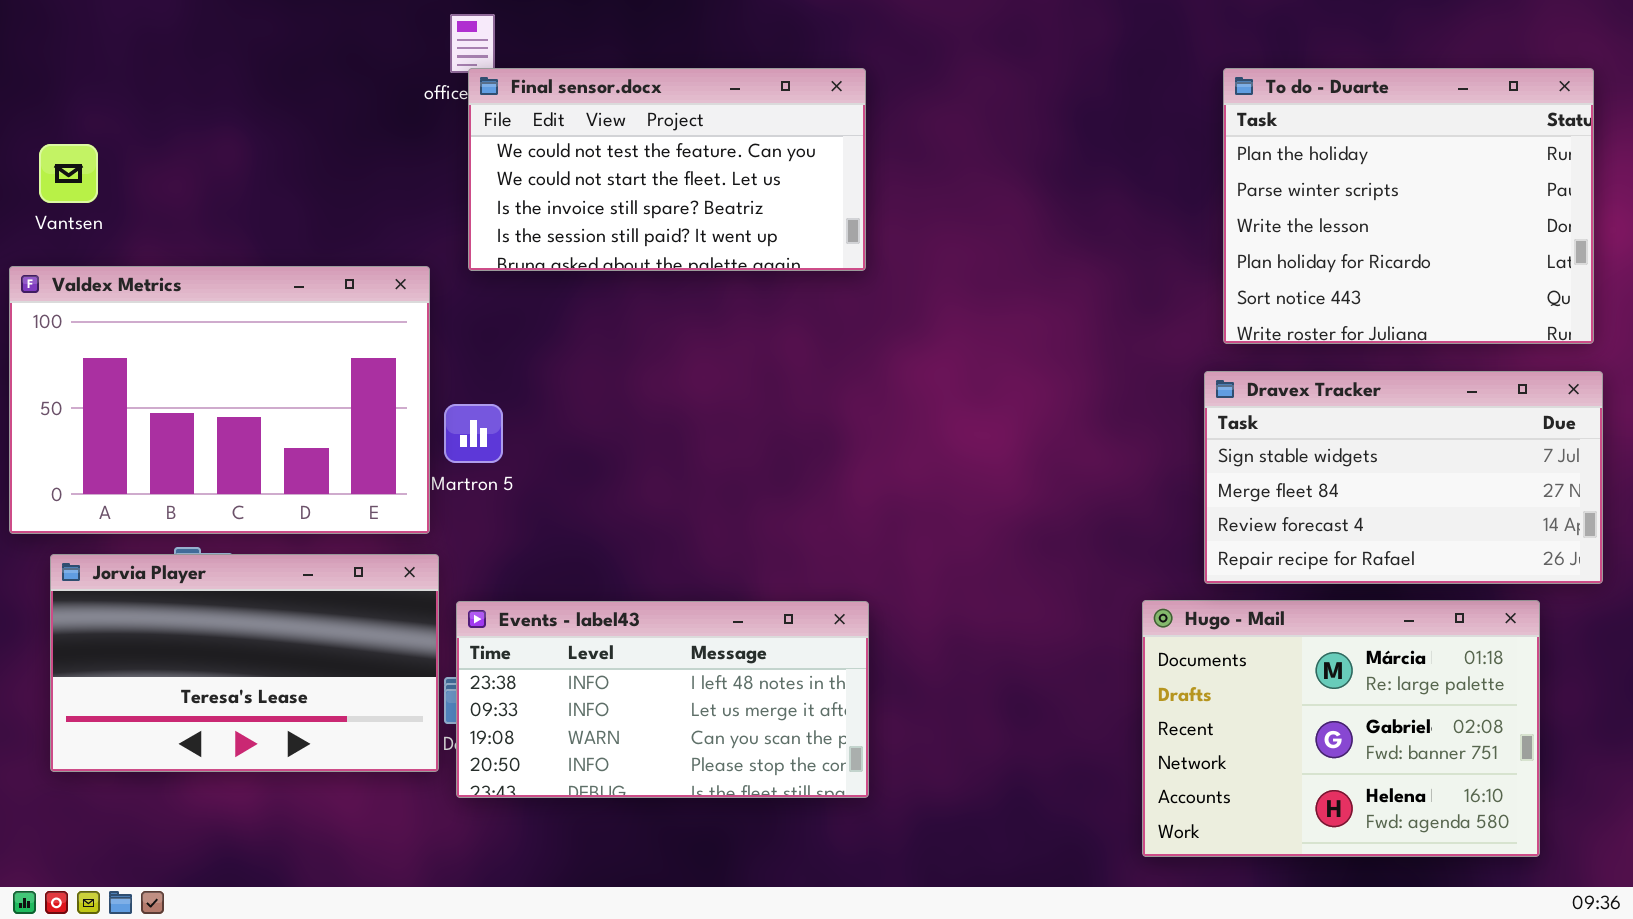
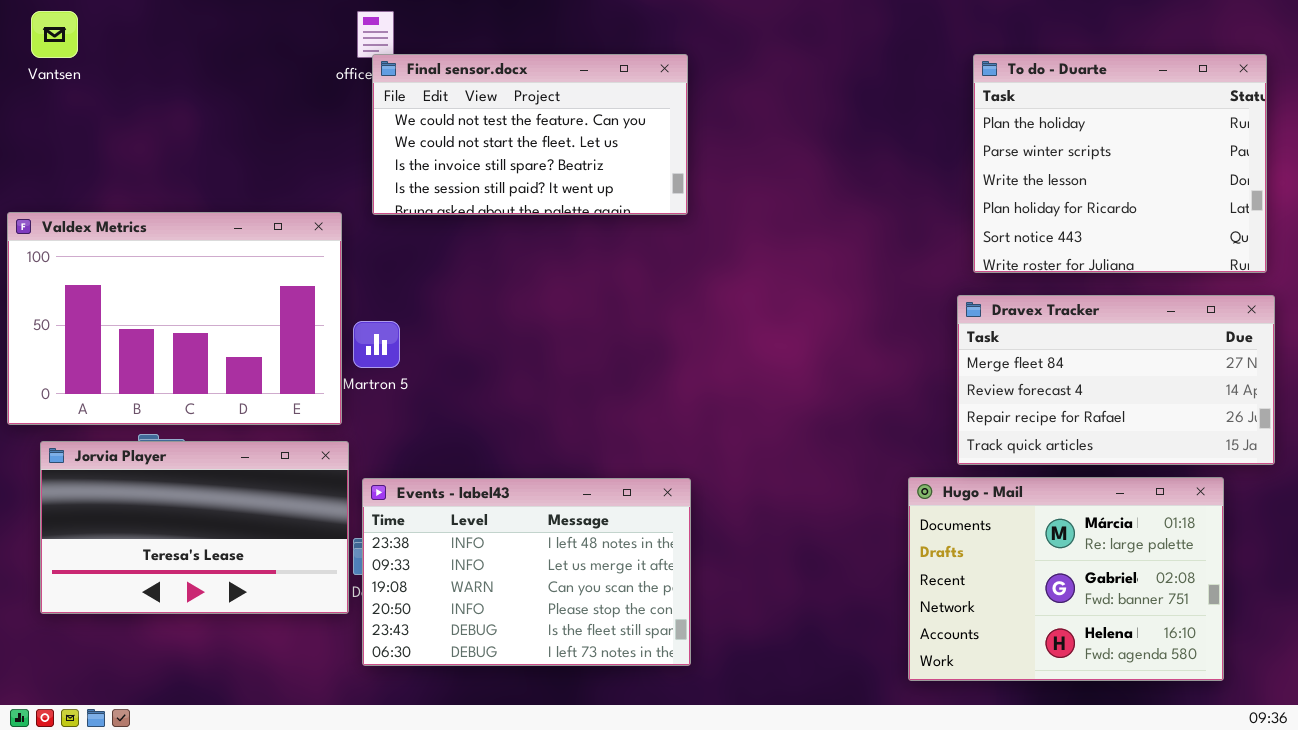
Vantsen: [39,144,98,203] -> [31,11,78,58], moved
Dravex Tracker: [1204,371,1603,584] -> [957,295,1275,465], scrolled down 1 row
Events - label43: [456,601,869,798] -> [362,478,691,666], resized

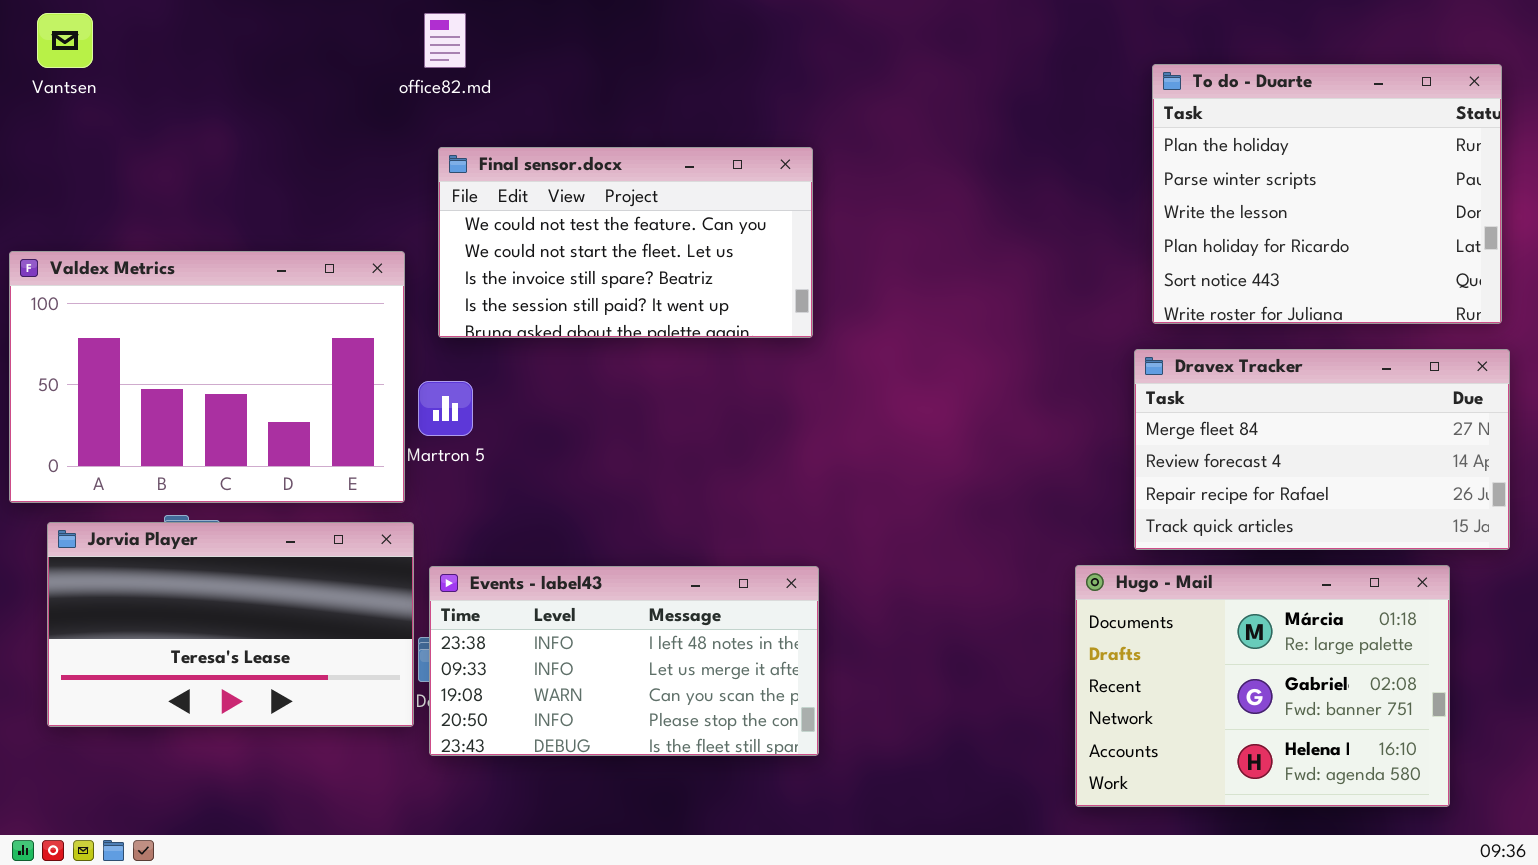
Final sensor.docx: [372,54,688,215] -> [438,147,813,338], moved
Events - label43: [362,478,691,666] -> [429,566,819,756], resized

